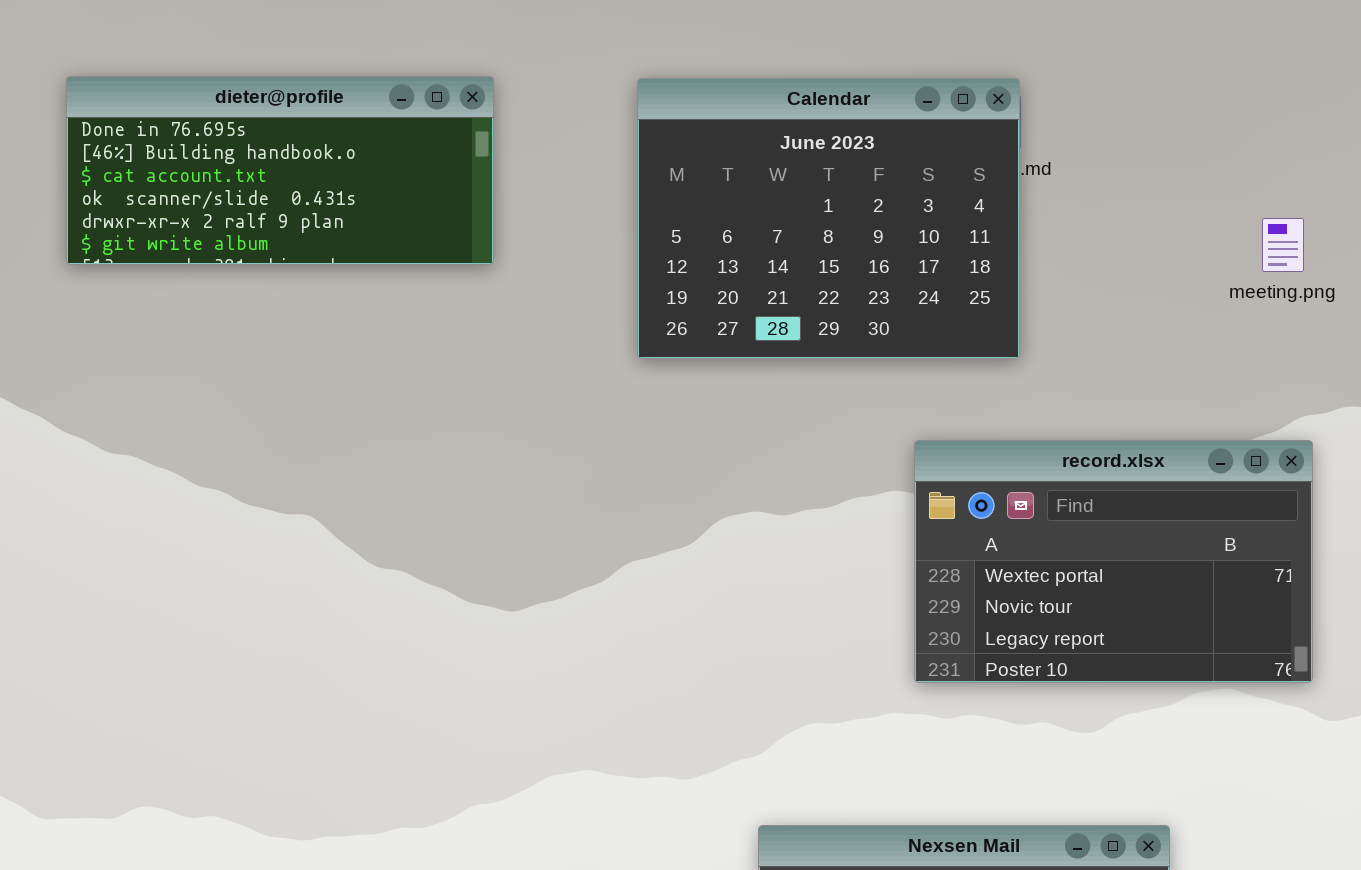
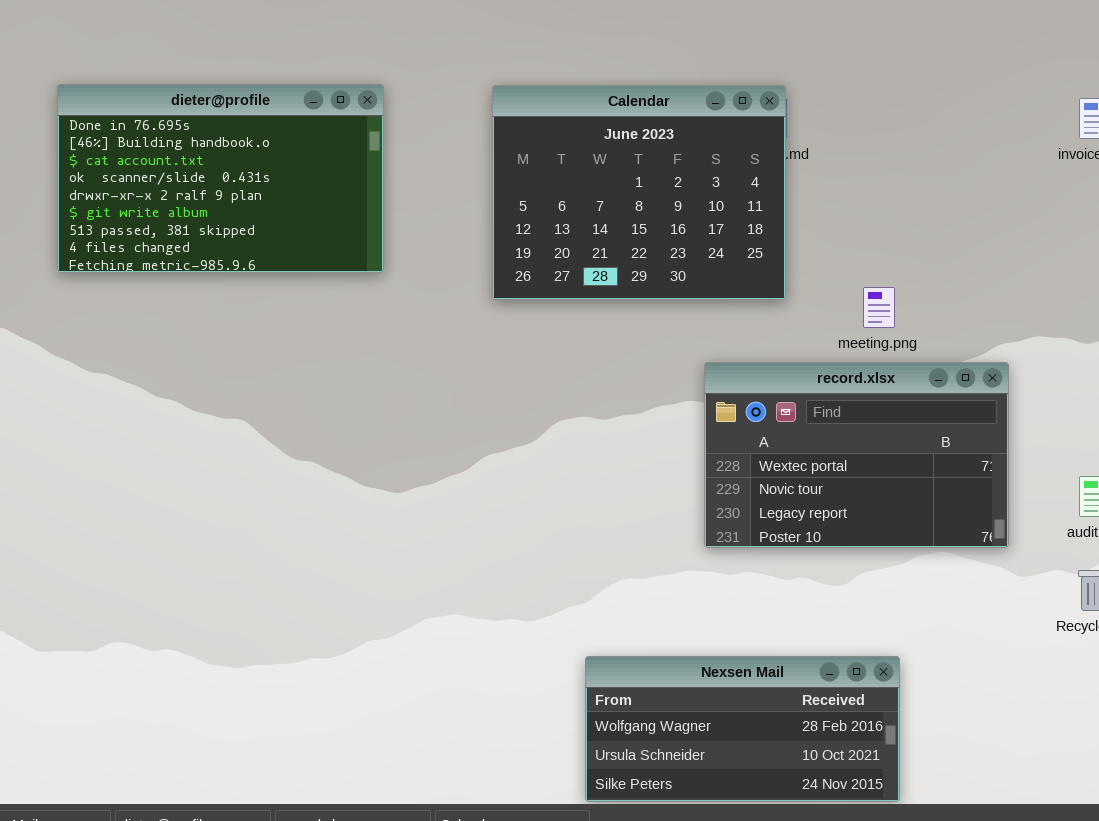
dieter@profile: [66,76,494,265] -> [57,84,384,273], resized
meeting.png: [1262,218,1304,272] -> [863,287,895,328], moved

